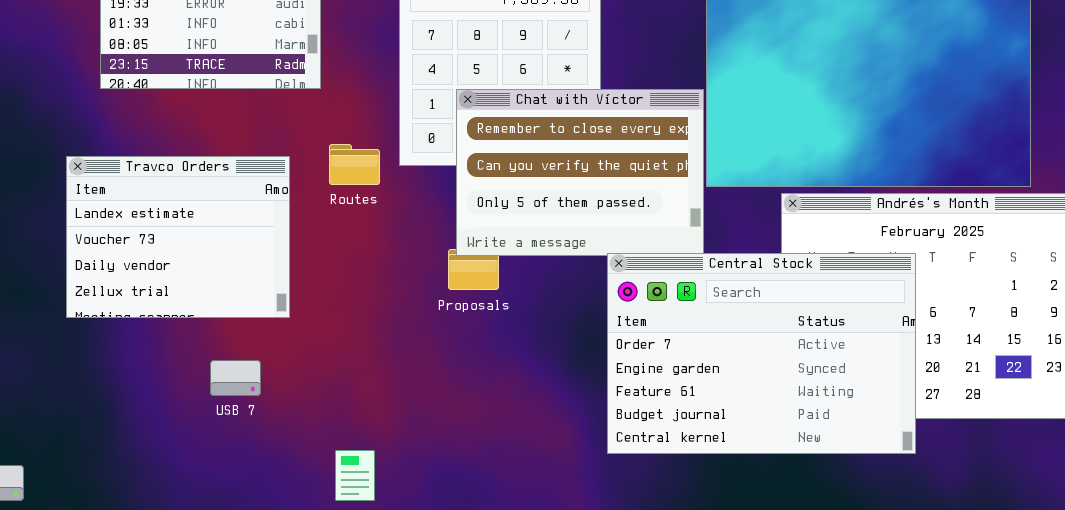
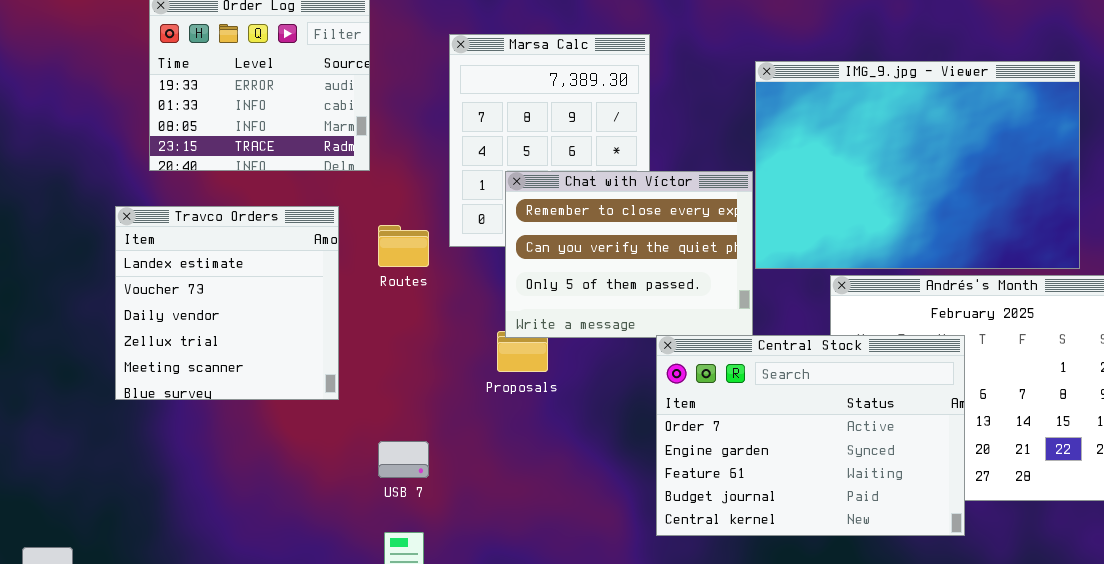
Travco Orders: [66,156,290,318] -> [115,206,339,400], resized
USB 7: [210,360,261,396] -> [378,441,429,478], moved

